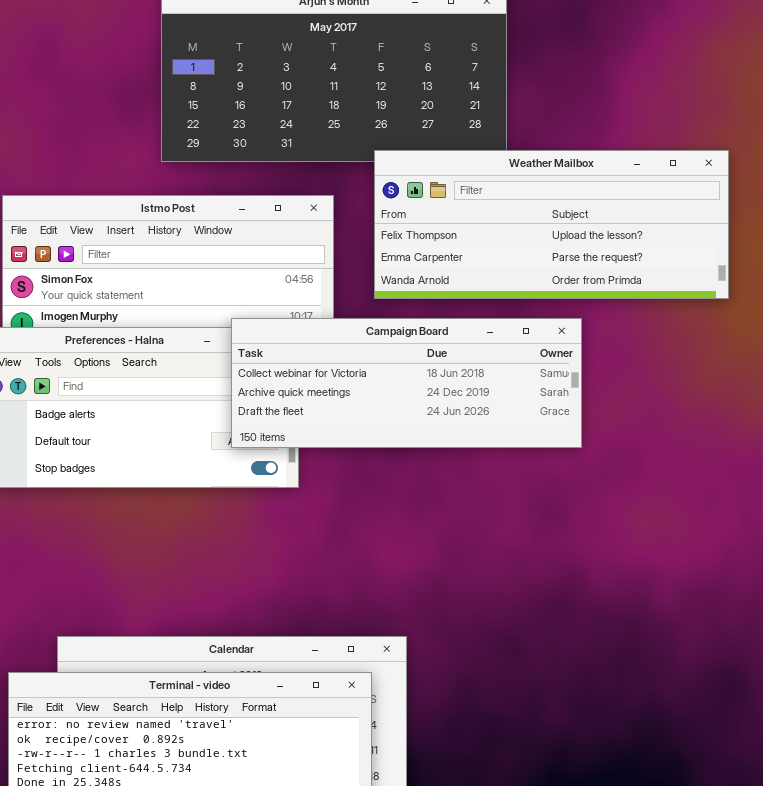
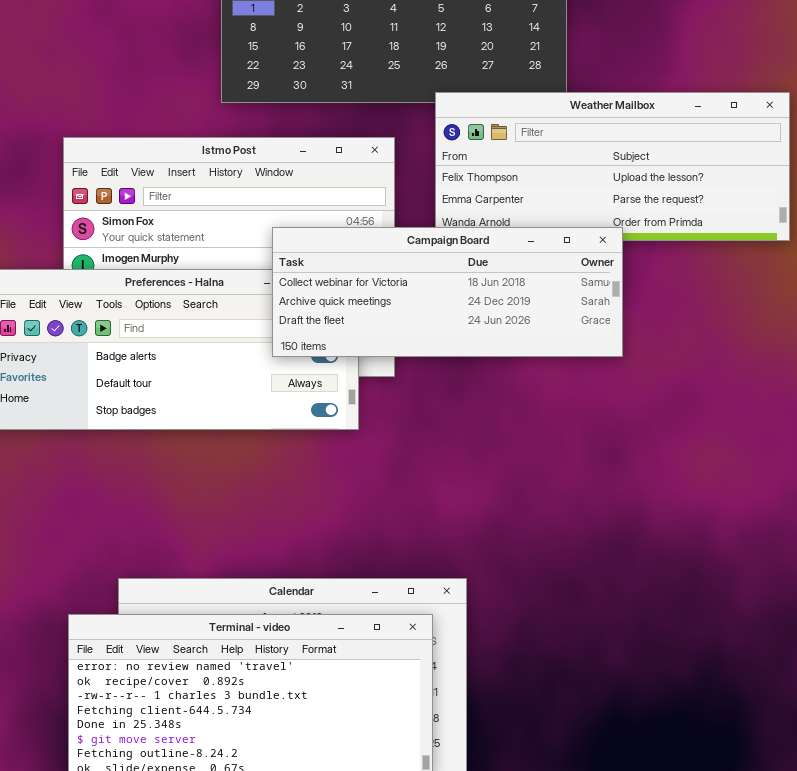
Campaign Board: [231,318,582,448] -> [272,227,623,357], moved

